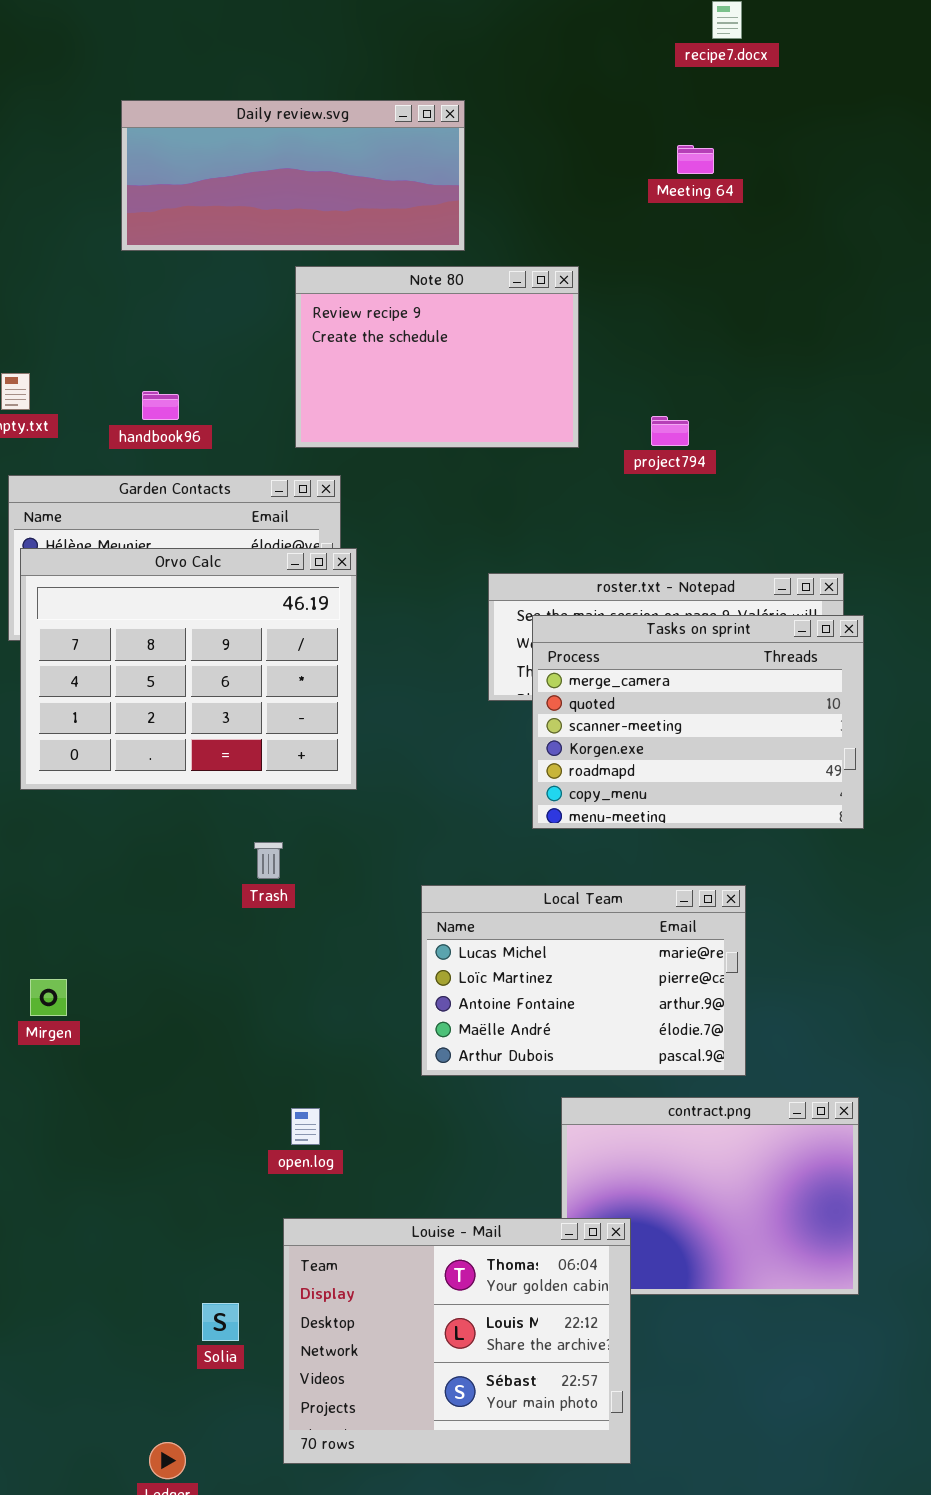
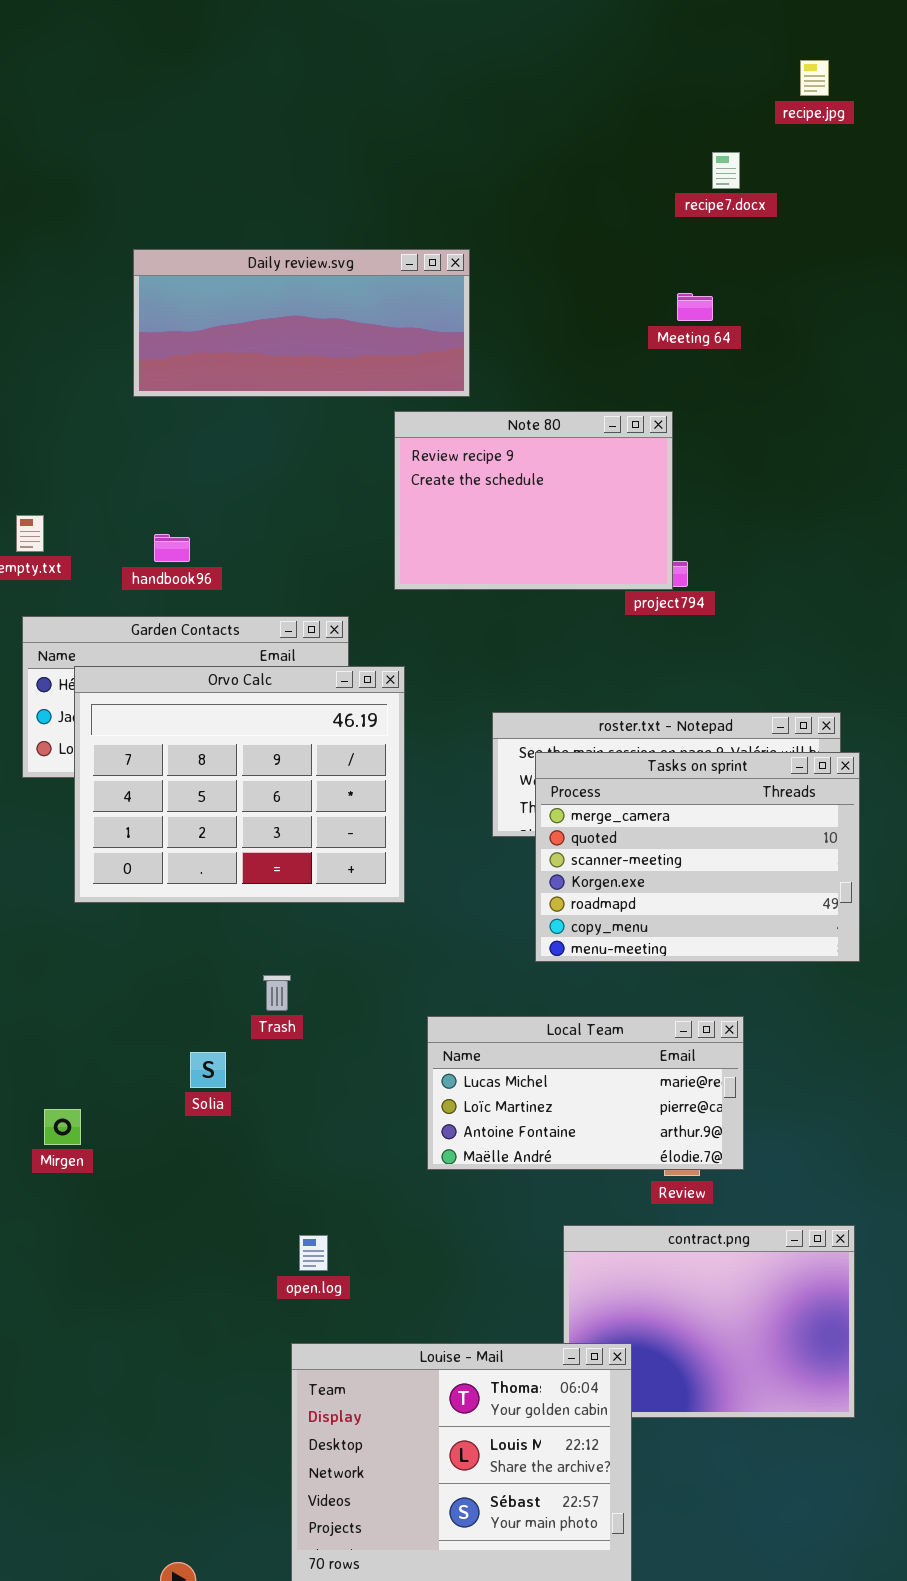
Note 80: [295,266,579,448] -> [394,411,673,590], moved
Orvo Calc: [20,548,357,790] -> [74,666,405,903], moved
Local Team: [421,885,746,1076] -> [427,1016,744,1170], resized
Solia: [202,1303,239,1341] -> [190,1052,226,1088], moved

